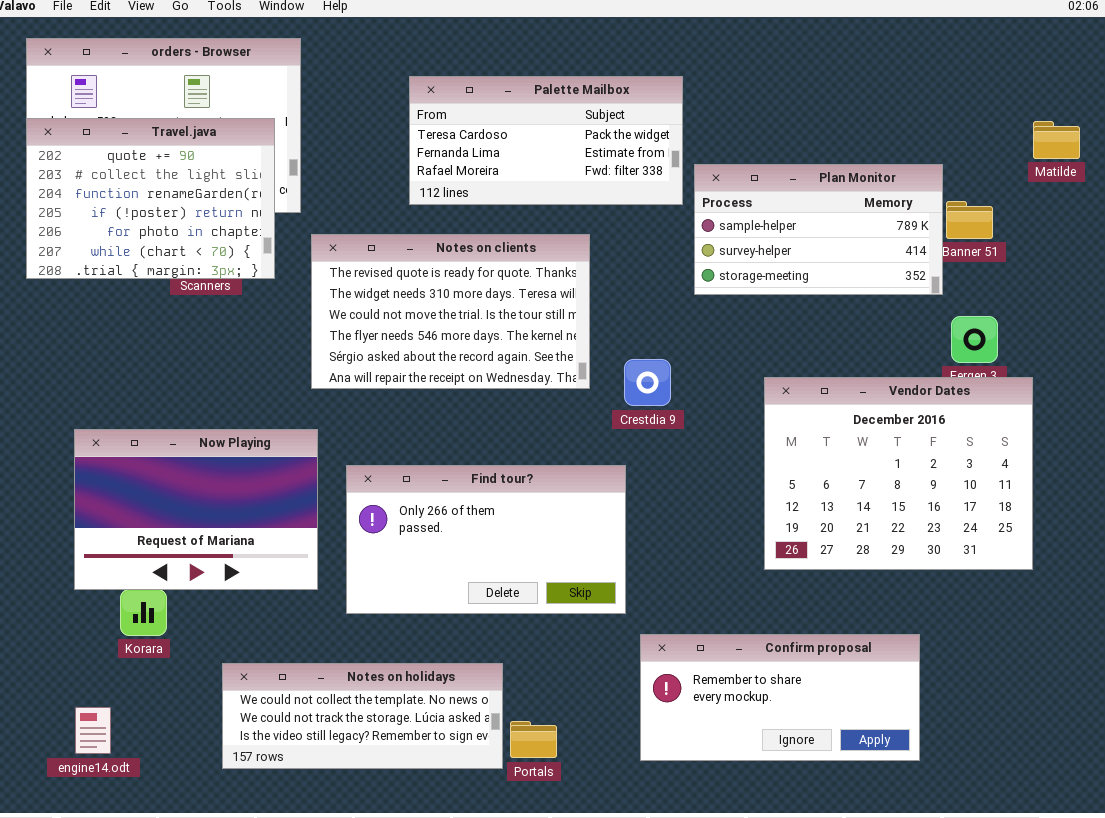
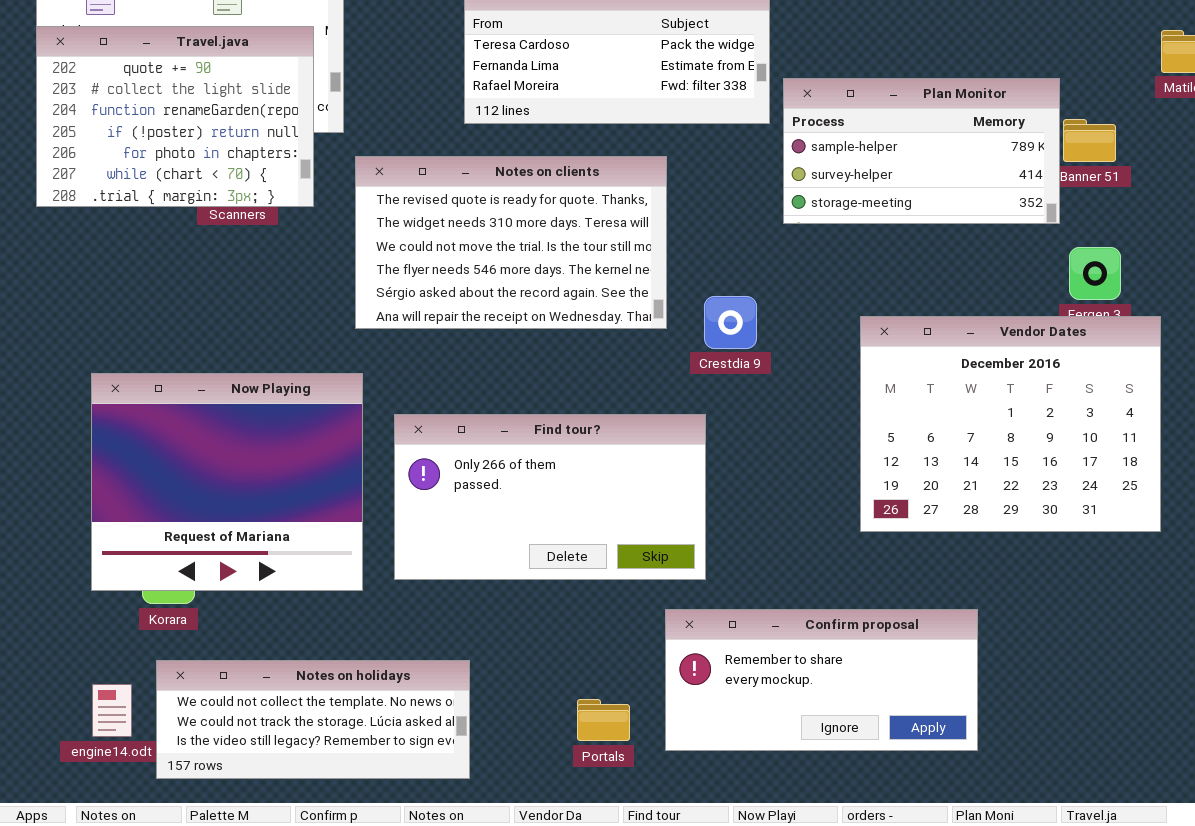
Now Playing: [74,429,318,590] -> [91,373,363,591], resized
Confirm proposal: [640,634,920,761] -> [665,609,978,751], moved
Notes on holidays: [222,663,503,769] -> [156,660,470,779], moved

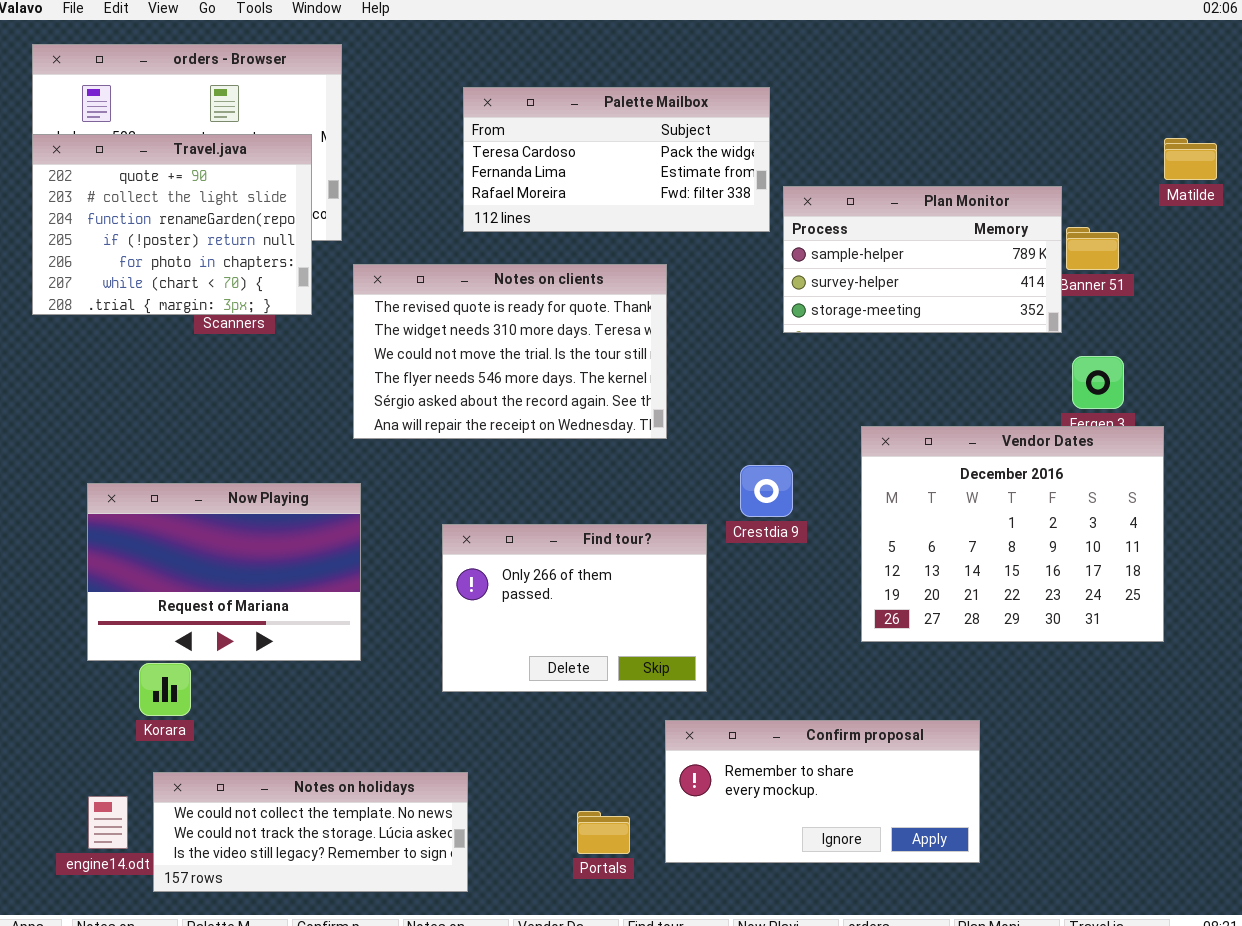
Crestdia 9: [704,296,757,349] -> [740,465,793,517], moved
Now Playing: [91,373,363,591] -> [87,483,361,661], resized
Find tour?: [394,414,706,580] -> [442,524,707,692], resized

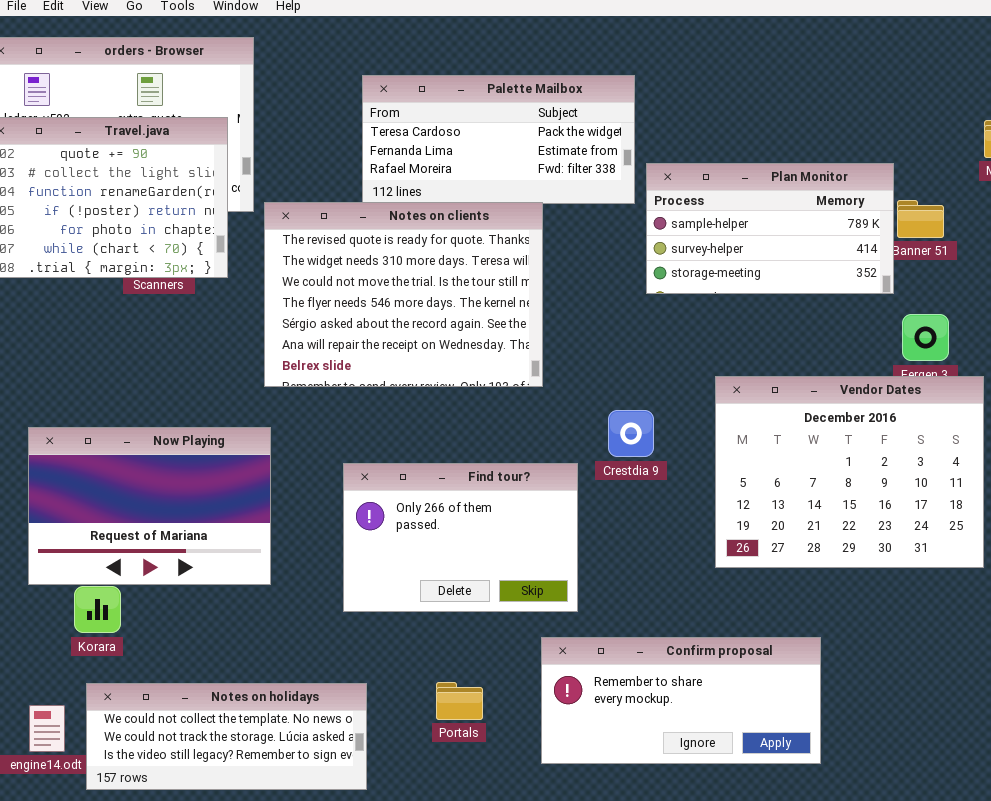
Notes on clients: [353,264,667,439] -> [264,202,543,387], resized
Portals: [577,811,630,854] -> [436,682,483,720], moved

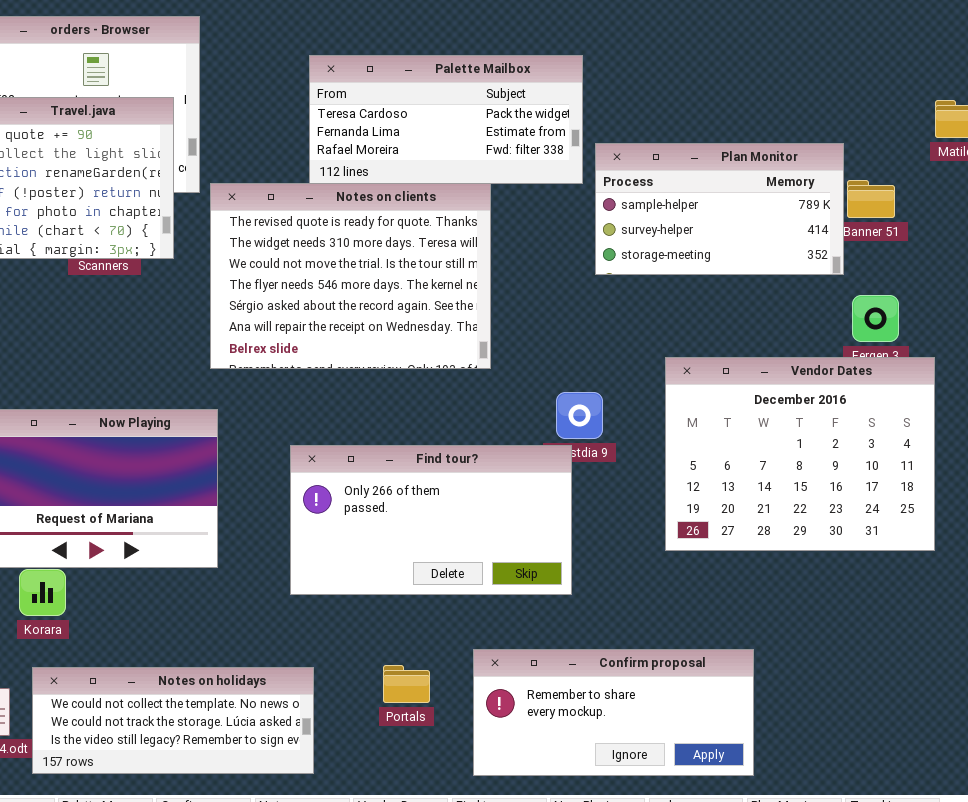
Find tour?: [343,463,578,612] -> [290,445,572,595], resized
Confirm proposal: [541,637,821,764] -> [473,649,754,776], moved

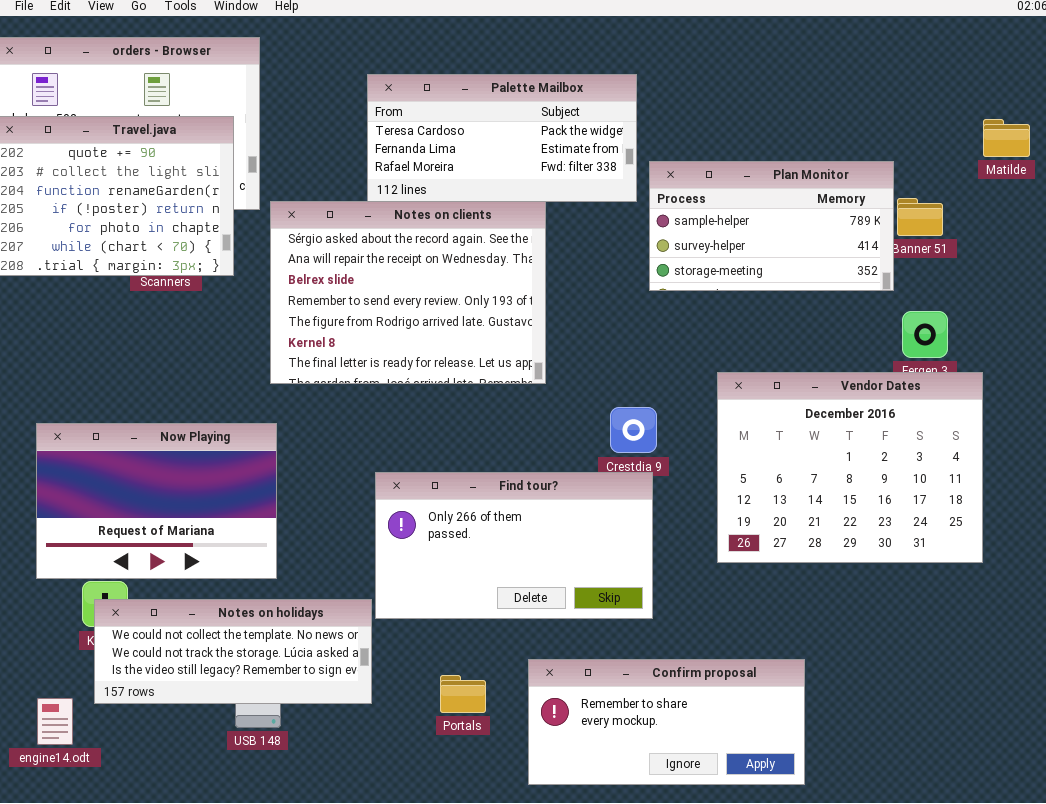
Notes on clients: [210,183,491,369] -> [270,201,546,384], scrolled down 4 rows
Find tour?: [290,445,572,595] -> [375,472,653,619], moved
Notes on holidays: [32,667,314,774] -> [94,599,372,704], moved

